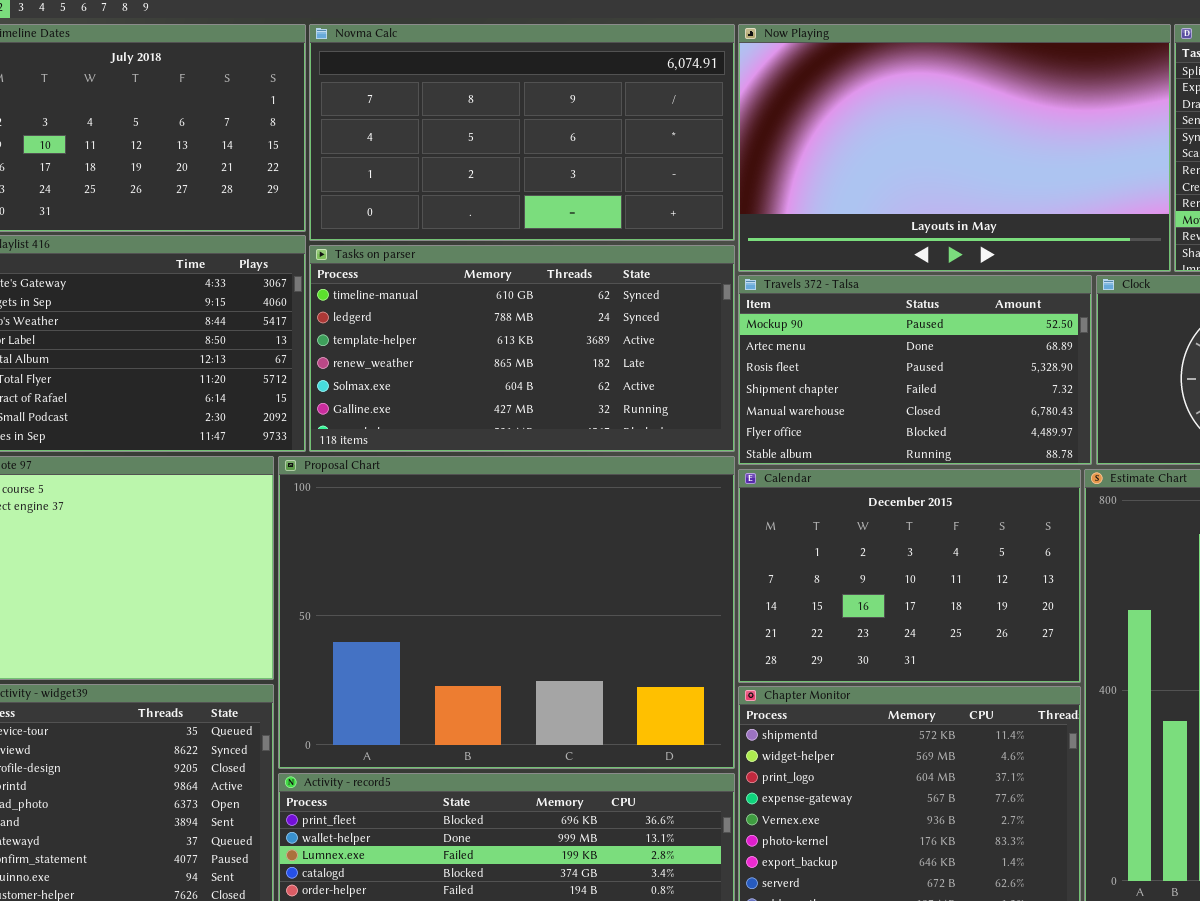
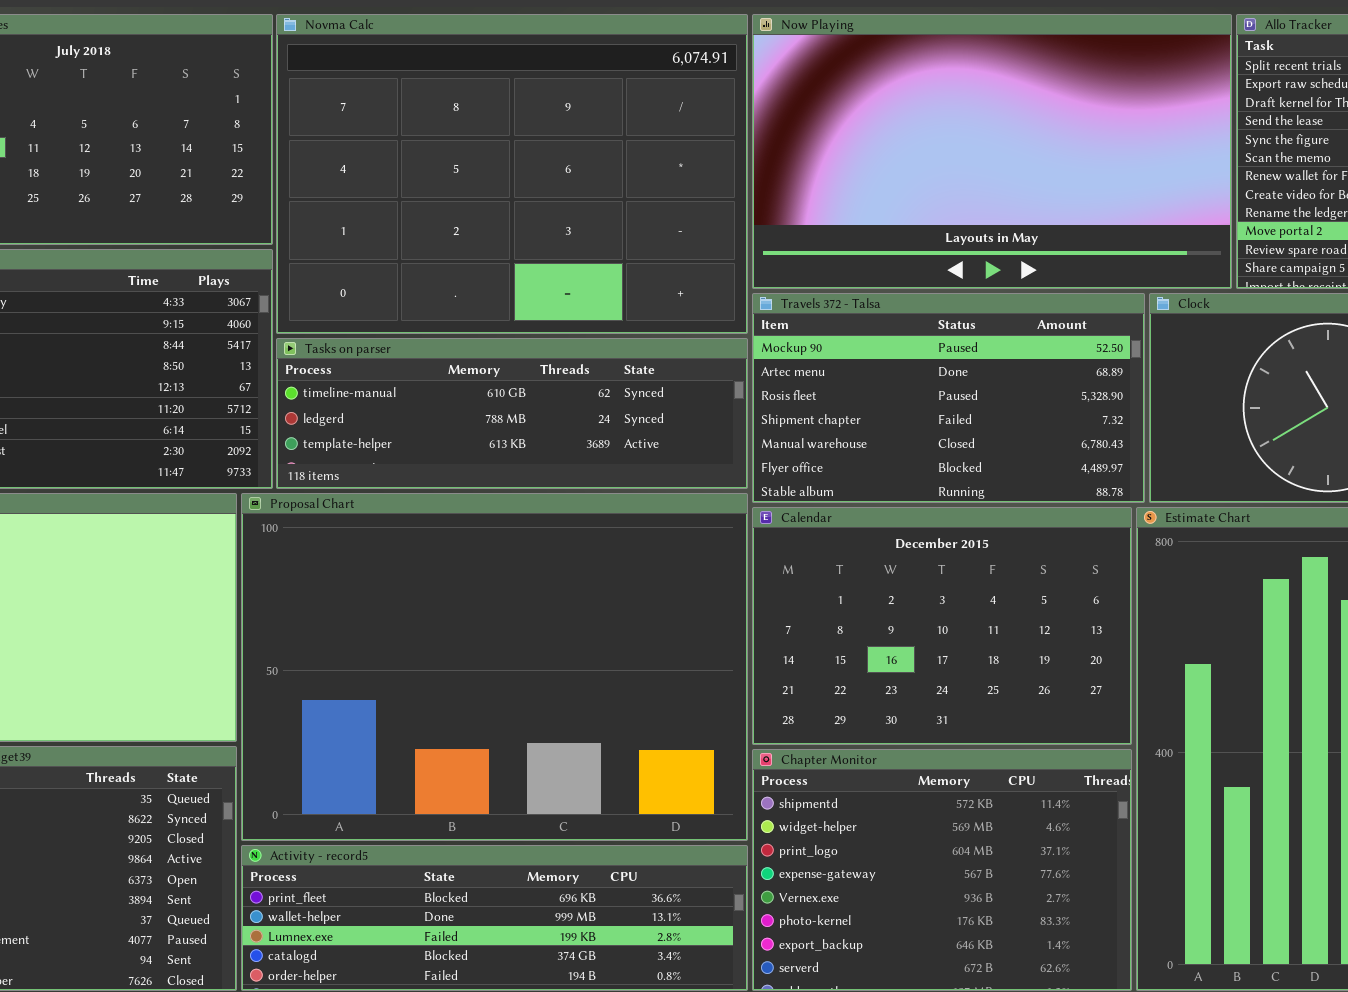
Novma Calc: [309,24,735,241] -> [276,14,748,334], resized
Tasks on parser: [309,245,735,452] -> [276,338,748,489], resized

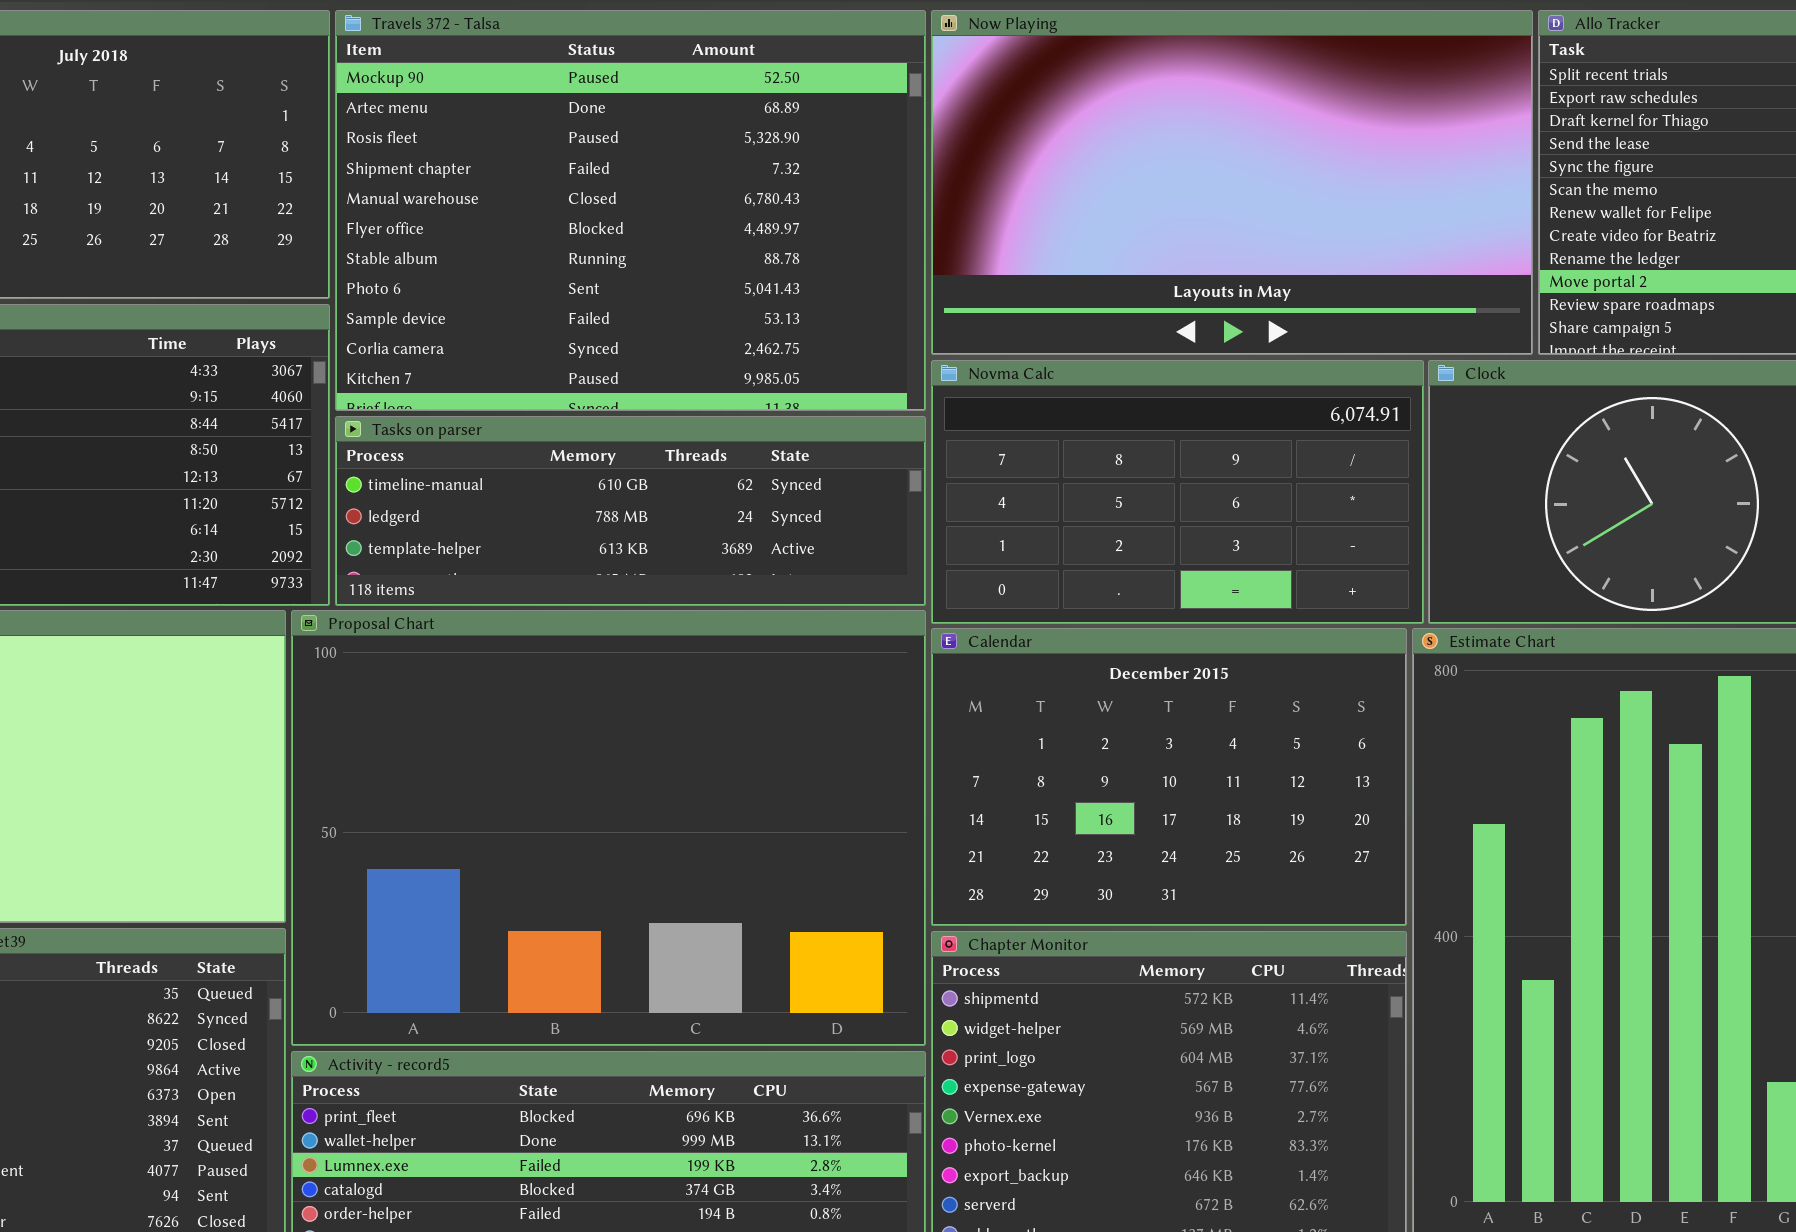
Novma Calc: [276,14,748,334] -> [931,360,1424,624], moved, resized
Travels 372 - Talsa: [752,293,1145,503] -> [335,10,926,411], moved, resized

